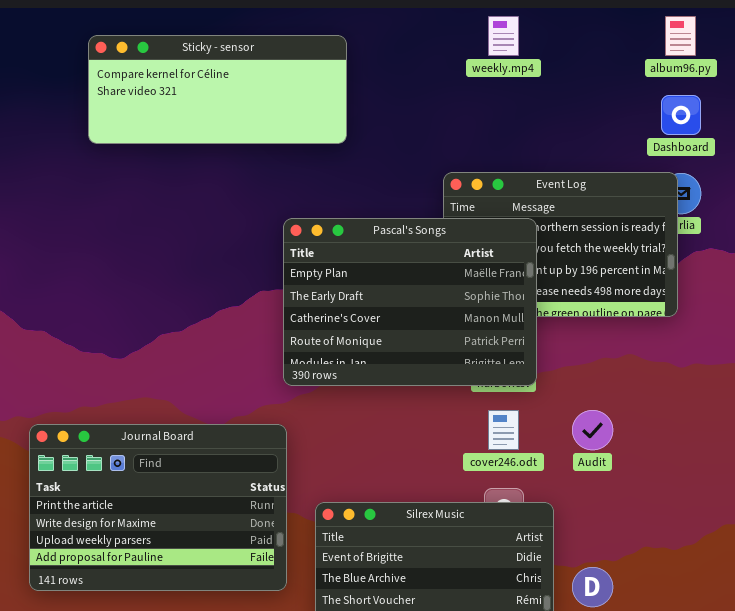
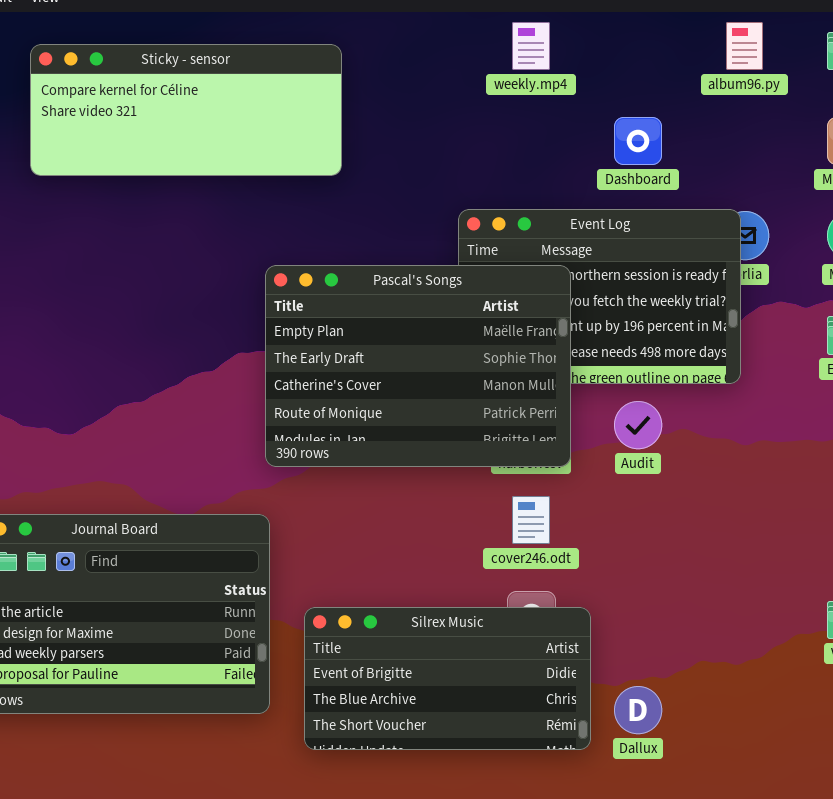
Dashboard: [661,95,701,135] -> [614,117,662,165], moved
Audit: [572,410,613,450] -> [614,401,662,449], moved

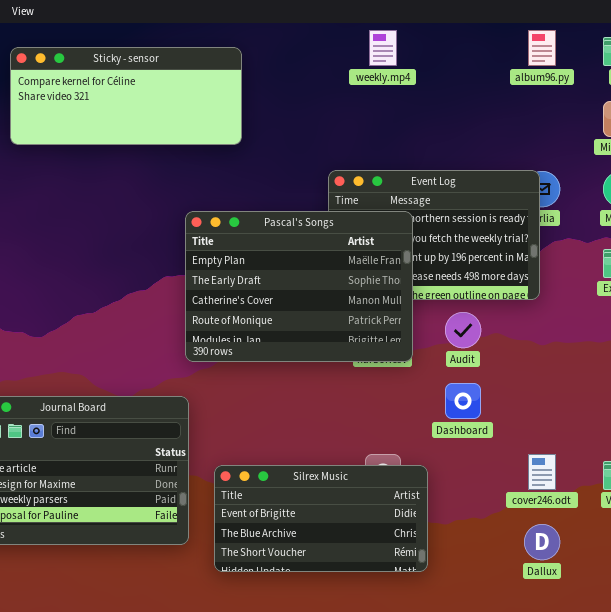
Dashboard: [614,117,662,165] -> [445,383,481,419], moved
cover246.odt: [512,496,550,544] -> [528,454,556,490], moved
Dallux: [614,686,662,734] -> [524,524,560,560], moved

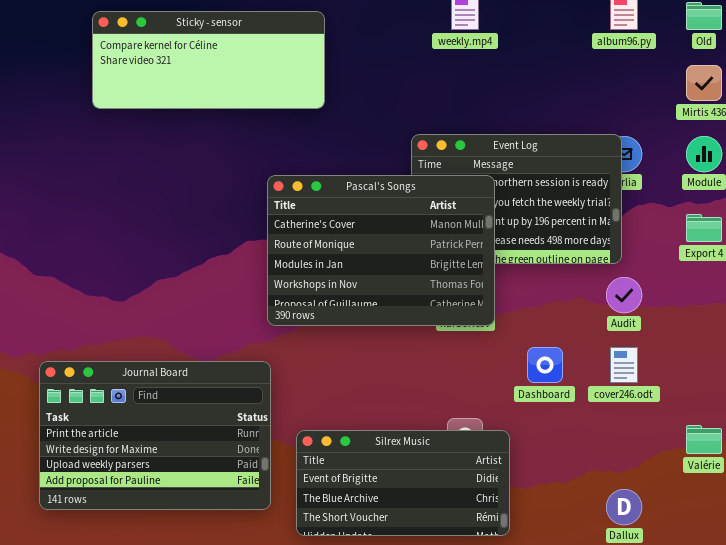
Pascal's Songs: [185,211,413,362] -> [267,175,495,326], scrolled down 2 rows
Audit: [445,312,481,348] -> [606,277,642,313], moved
cover246.odt: [528,454,556,490] -> [610,347,638,383], moved

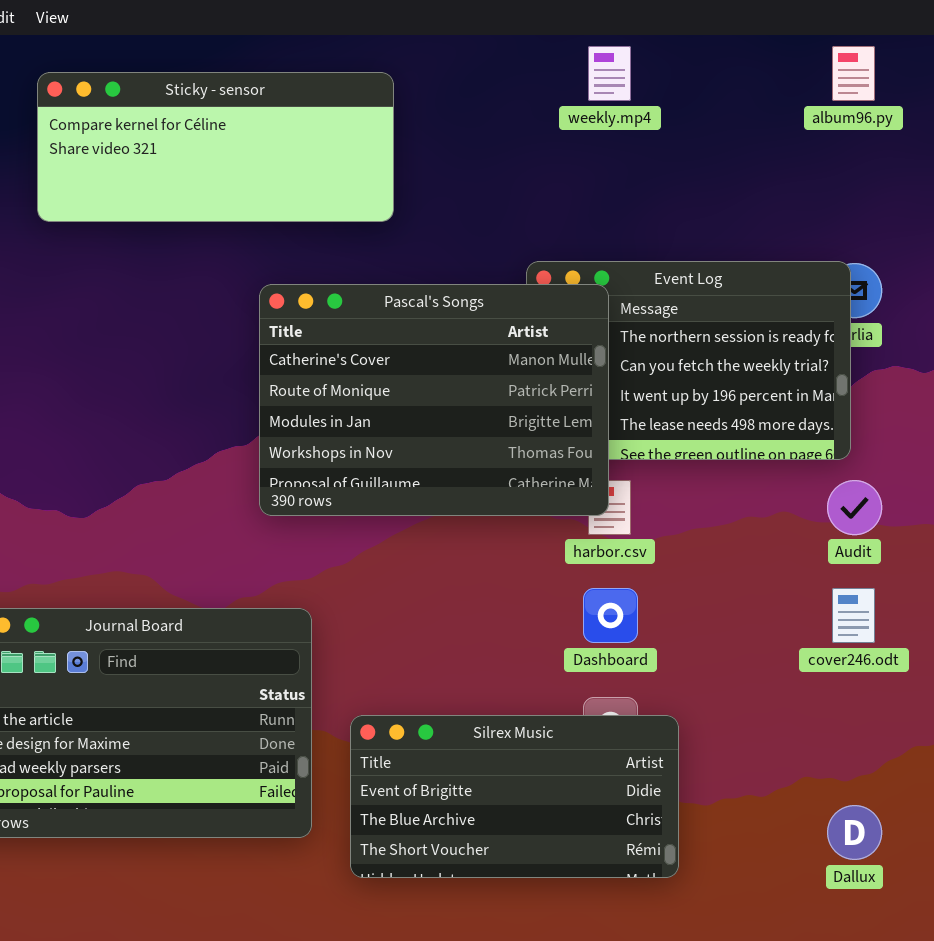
Pascal's Songs: [267,175,495,326] -> [259,284,609,516], moved
Dashboard: [527,347,563,383] -> [583,588,638,643], moved

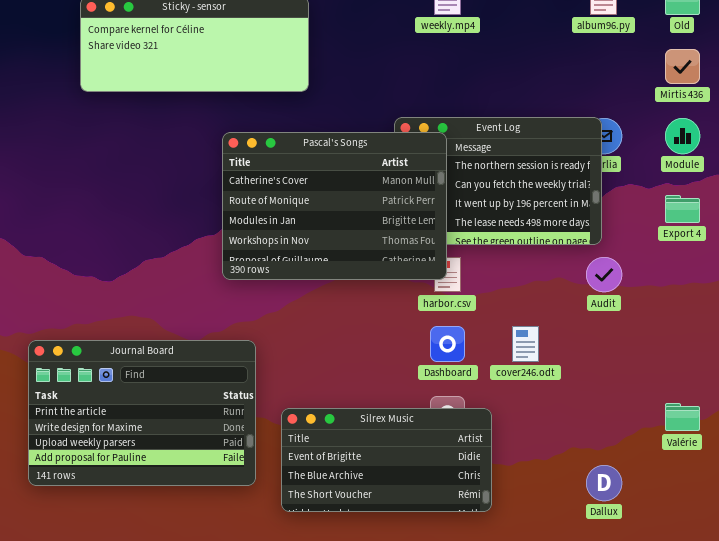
cover246.odt: [832,588,875,643] -> [512,326,539,362], moved

